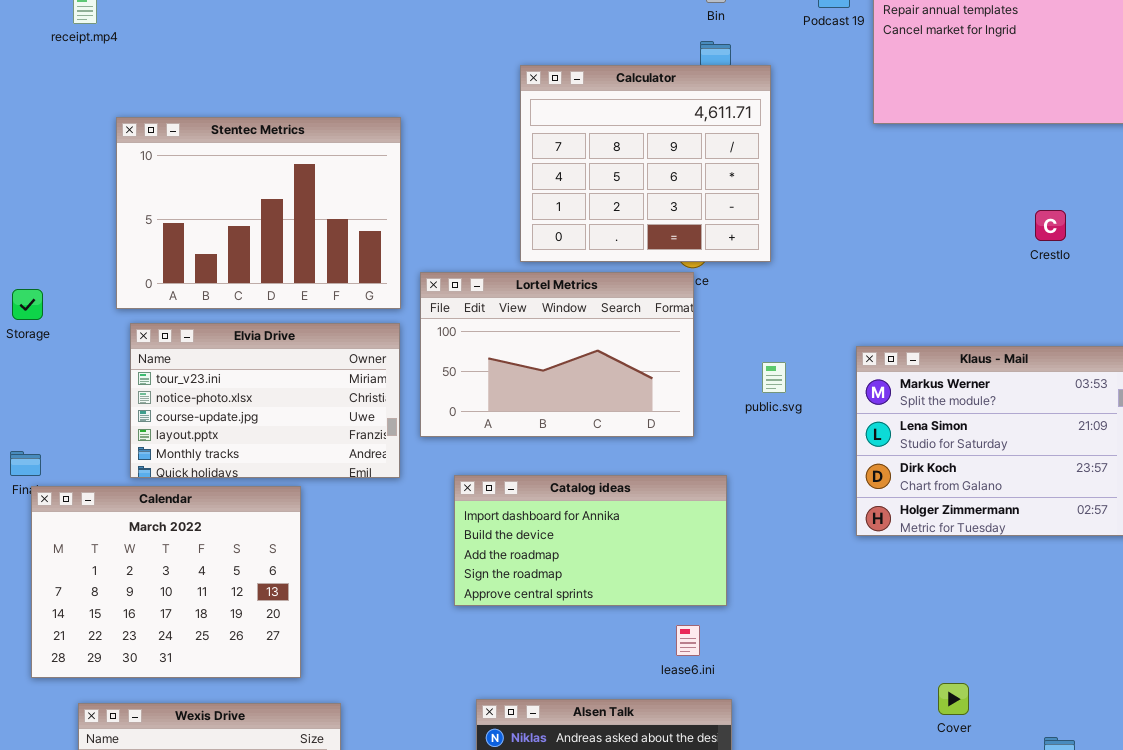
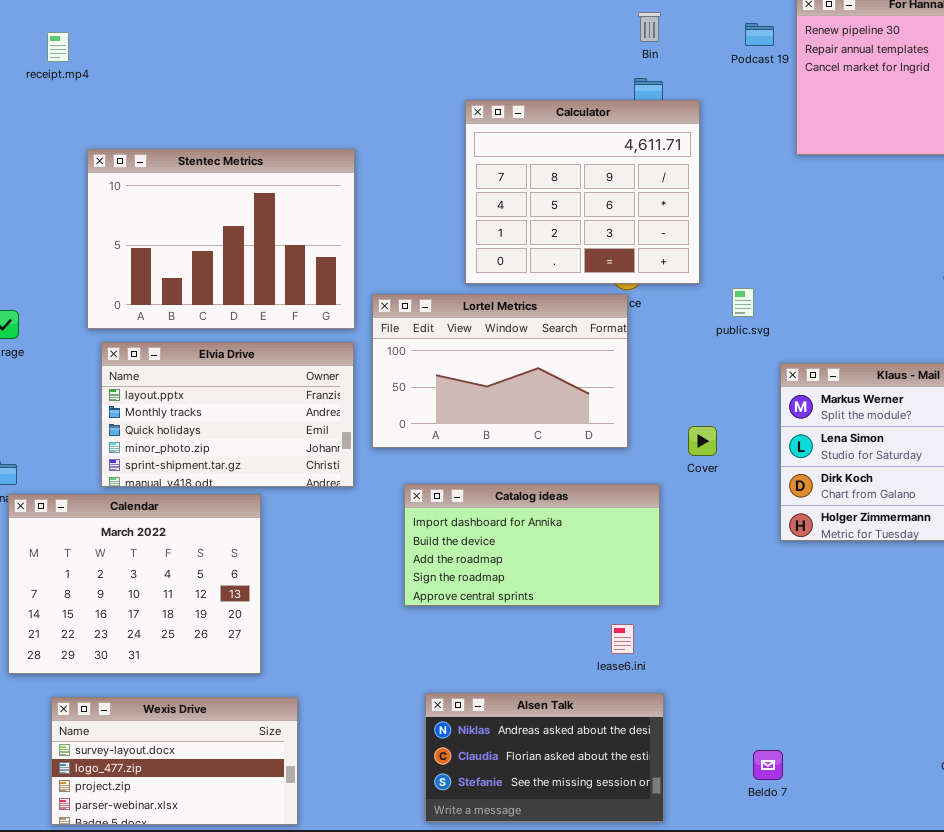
Elvia Drive: [130,323,400,478] -> [101,342,354,487], scrolled down 3 rows
public.svg: [762,362,786,393] -> [732,288,754,317], moved
Cover: [938,683,969,715] -> [688,426,717,456], moved

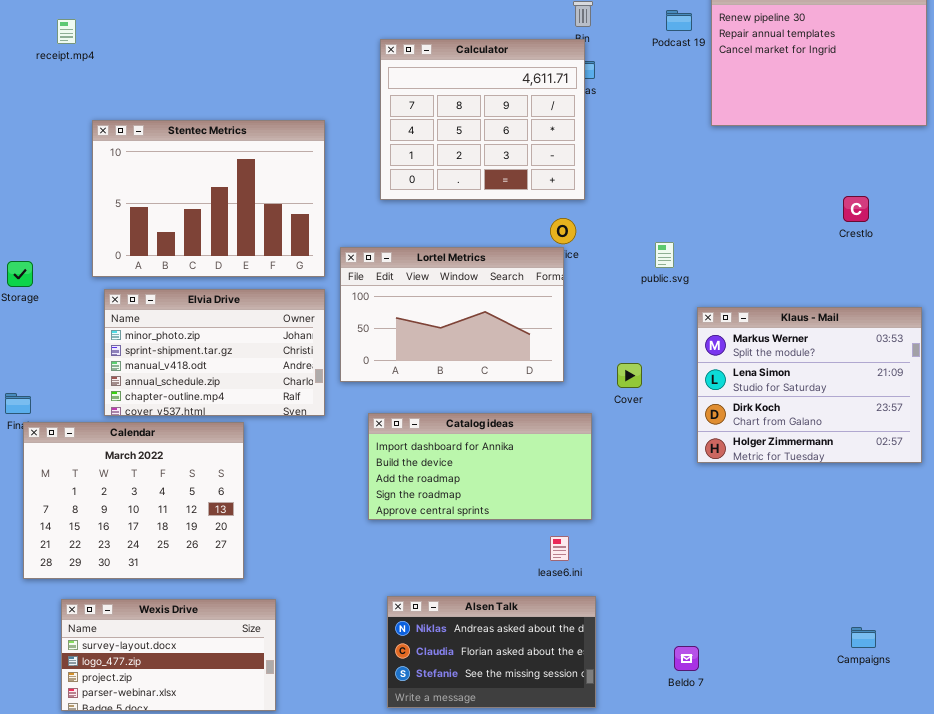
Calculator: [465,100,700,284] -> [380,39,585,200], moved
Elvia Drive: [101,342,354,487] -> [104,289,325,416], scrolled down 3 rows

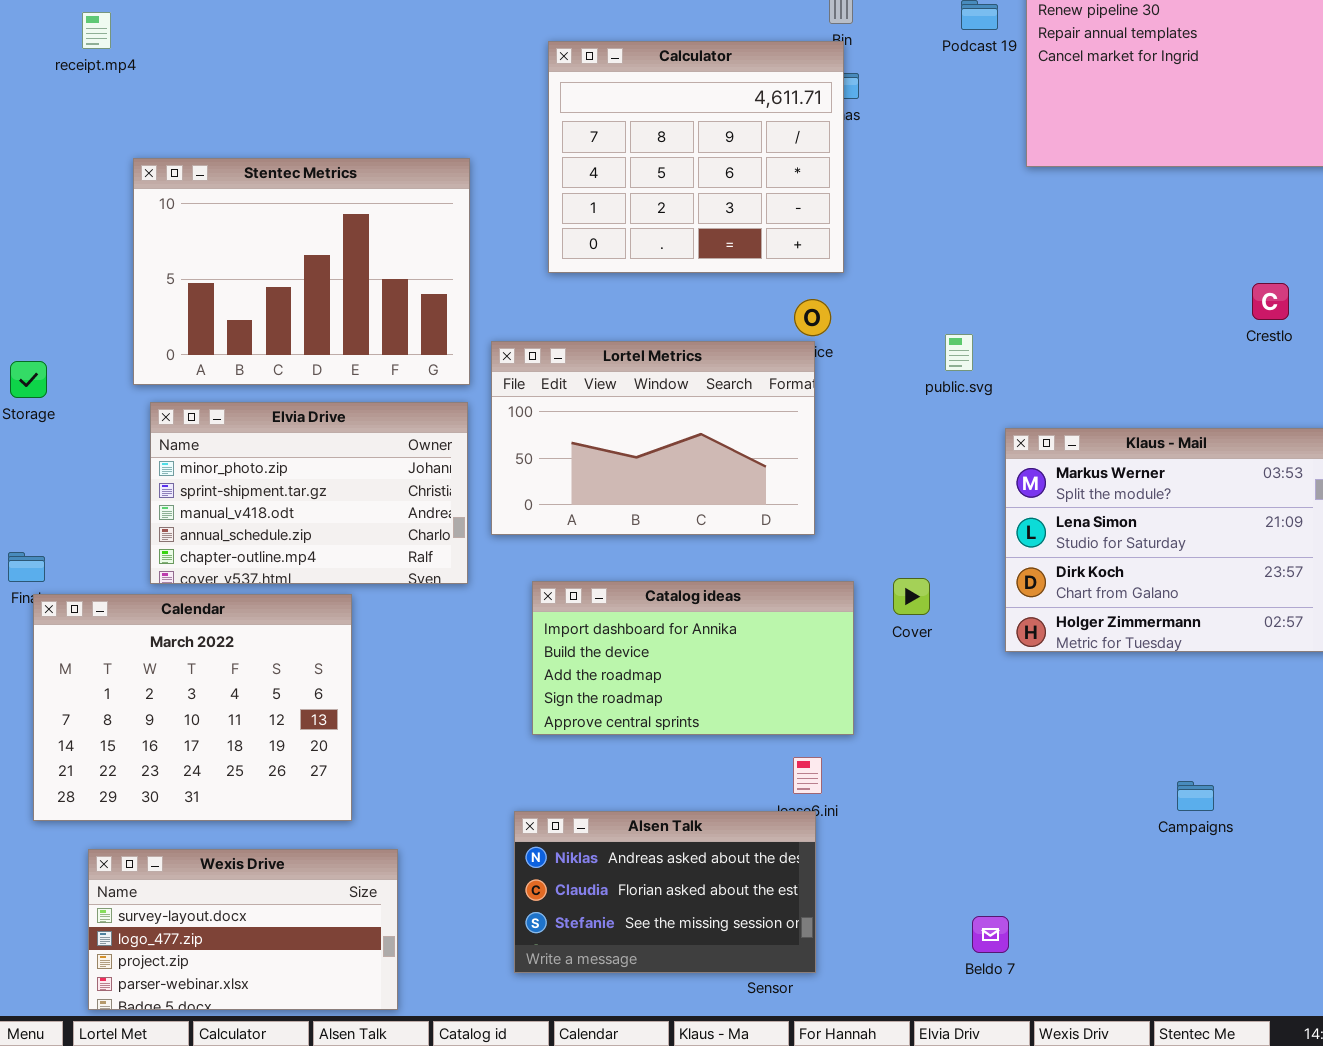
Crestlo: [843,196,869,222] -> [1252,283,1289,320], moved
Cover: [617,363,642,388] -> [893,578,930,615], moved
Alsen Talk: [387,596,596,708] -> [514,811,816,973], moved
Campaigns: [851,627,876,648] -> [1177,781,1214,811], moved

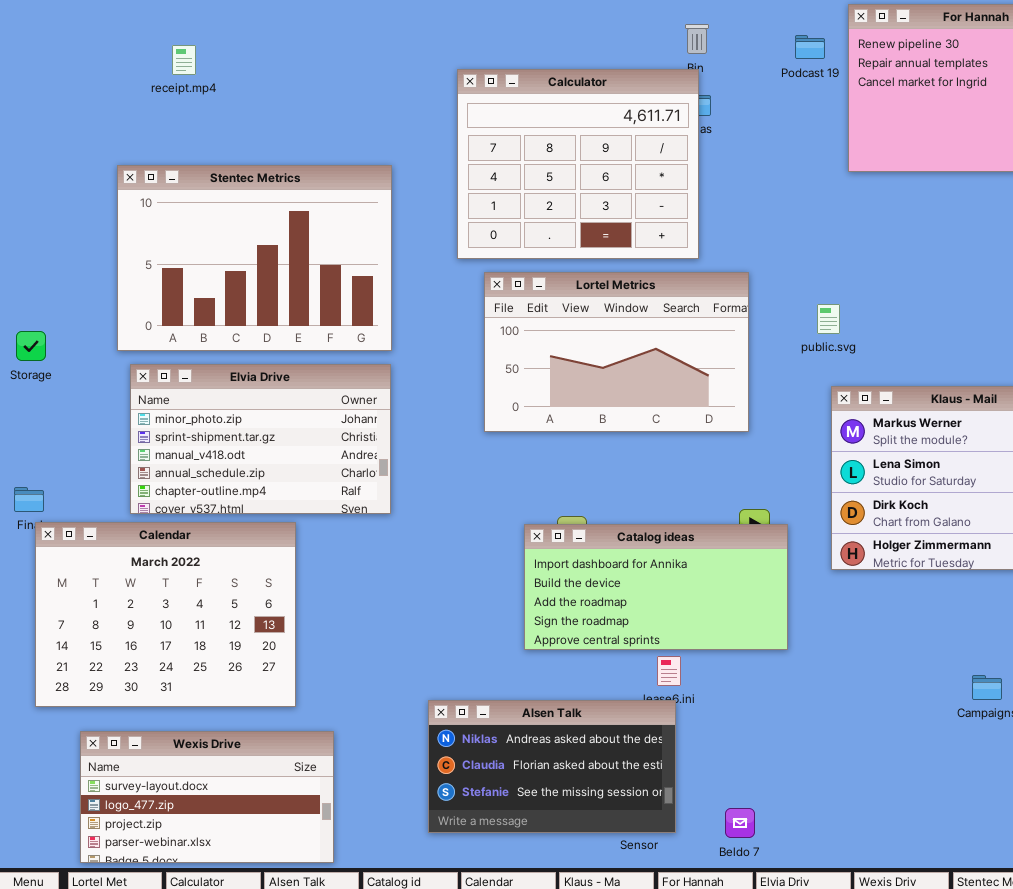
receipt.mp4: [82,12,111,49] -> [172,45,196,75], moved
public.svg: [945,334,973,371] -> [817,304,840,334], moved
Lortel Metrics: [491,341,815,535] -> [484,272,749,432], moved
Catalog ideas: [532,581,854,735] -> [524,524,788,650], moved
Beldo 7: [972,916,1009,953] -> [725,808,755,838], moved

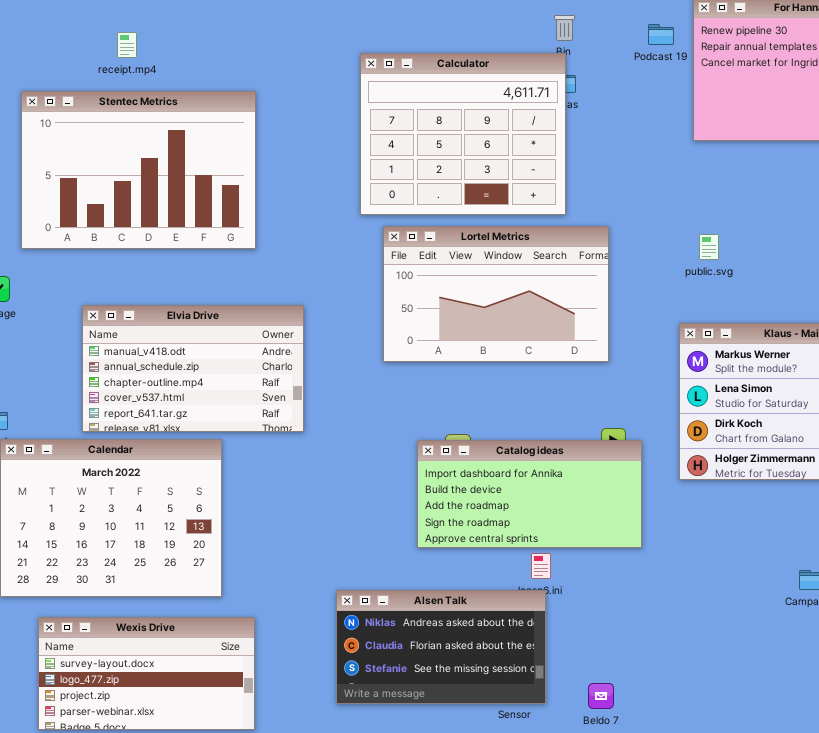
Stentec Metrics: [117,165,392,351] -> [21,91,256,249], moved
public.svg: [817,304,840,334] -> [699,234,719,260], moved
Elvia Drive: [130,364,391,514] -> [82,305,304,432], scrolled down 2 rows

